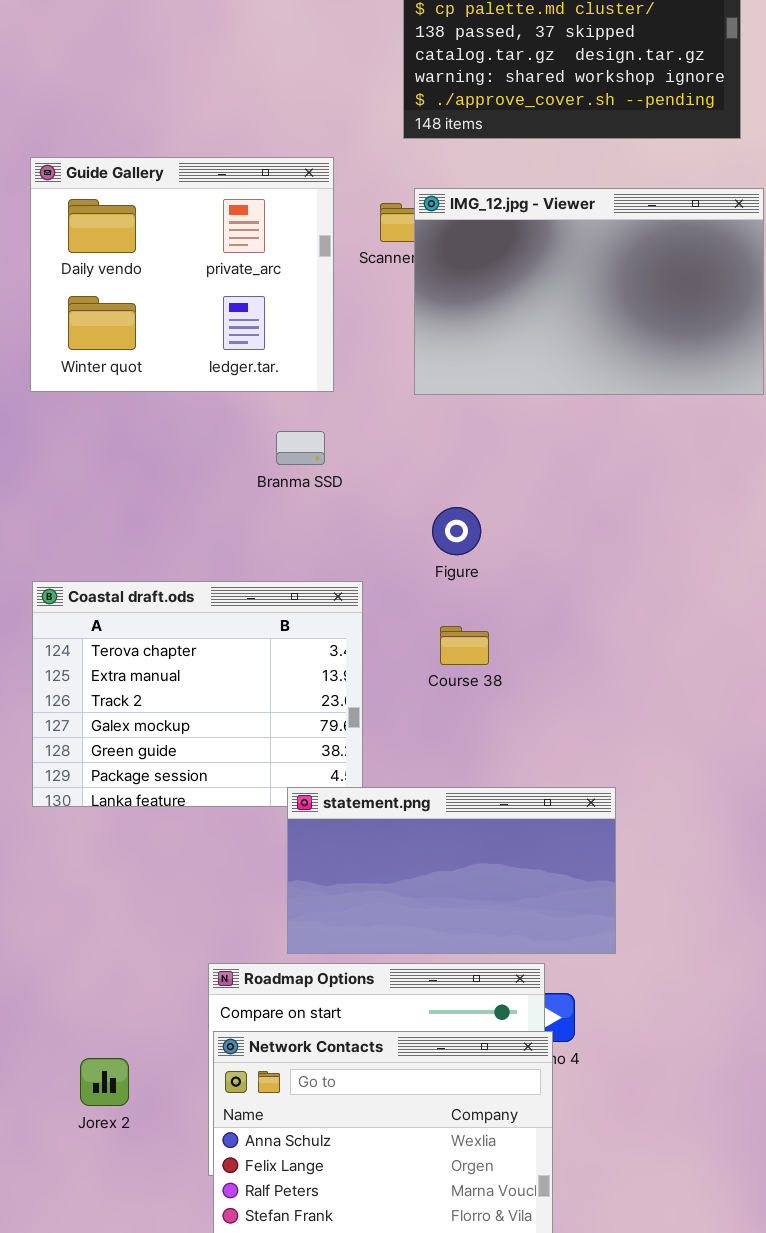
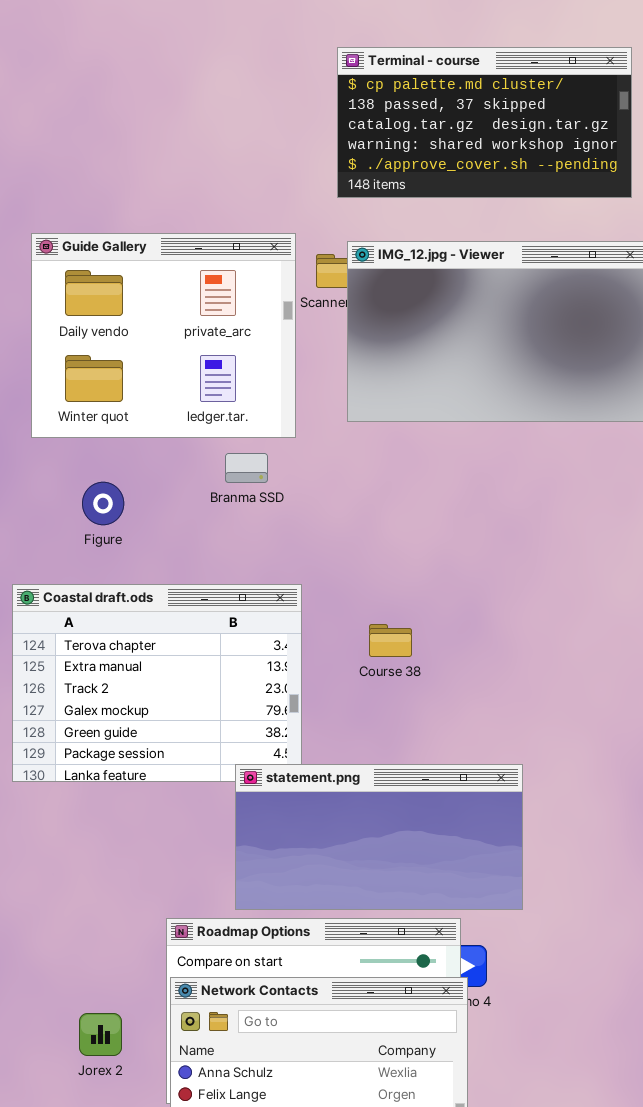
Guide Gallery: [30,157,334,392] -> [31,233,296,438], moved
Figure: [432,507,481,555] -> [82,482,124,525], moved
Jorex 2: [80,1058,129,1106] -> [79,1013,122,1056], moved

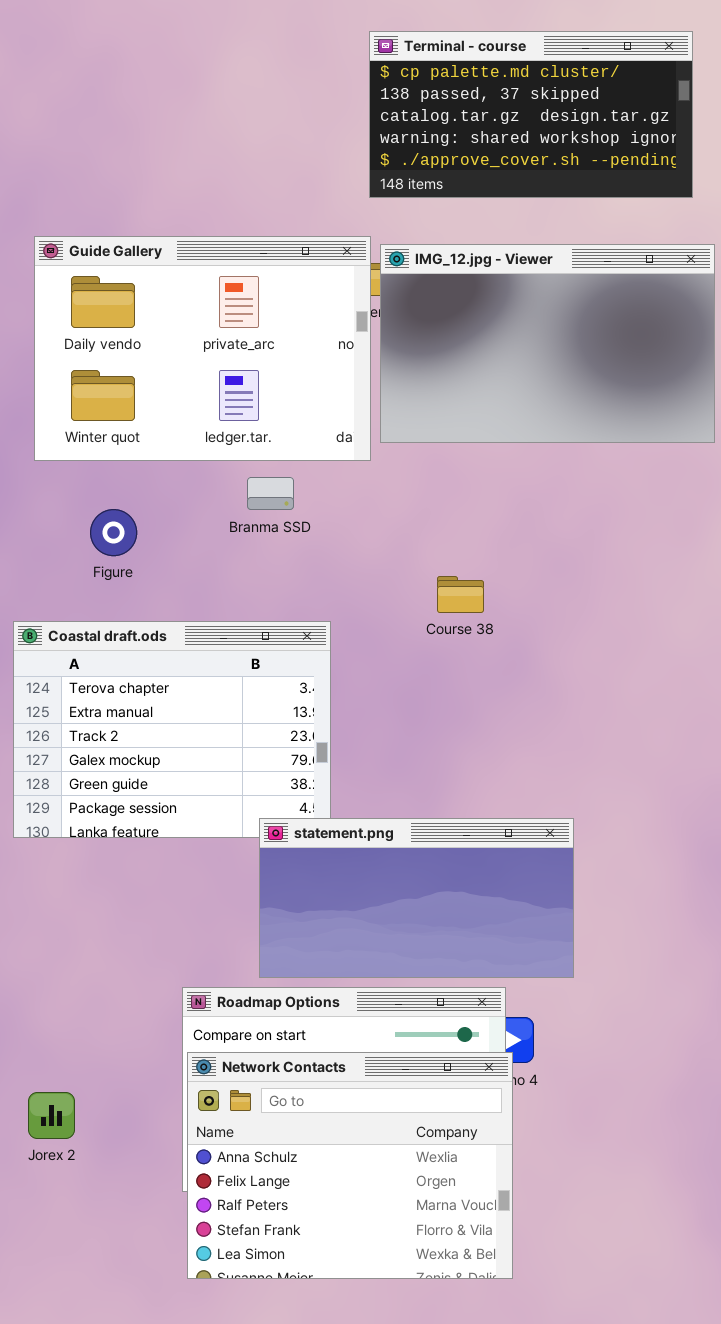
Guide Gallery: [31,233,296,438] -> [34,236,371,461], resized
Course 38: [369,624,412,657] -> [437,576,484,613], moved
Jorex 2: [79,1013,122,1056] -> [28,1092,75,1139], moved

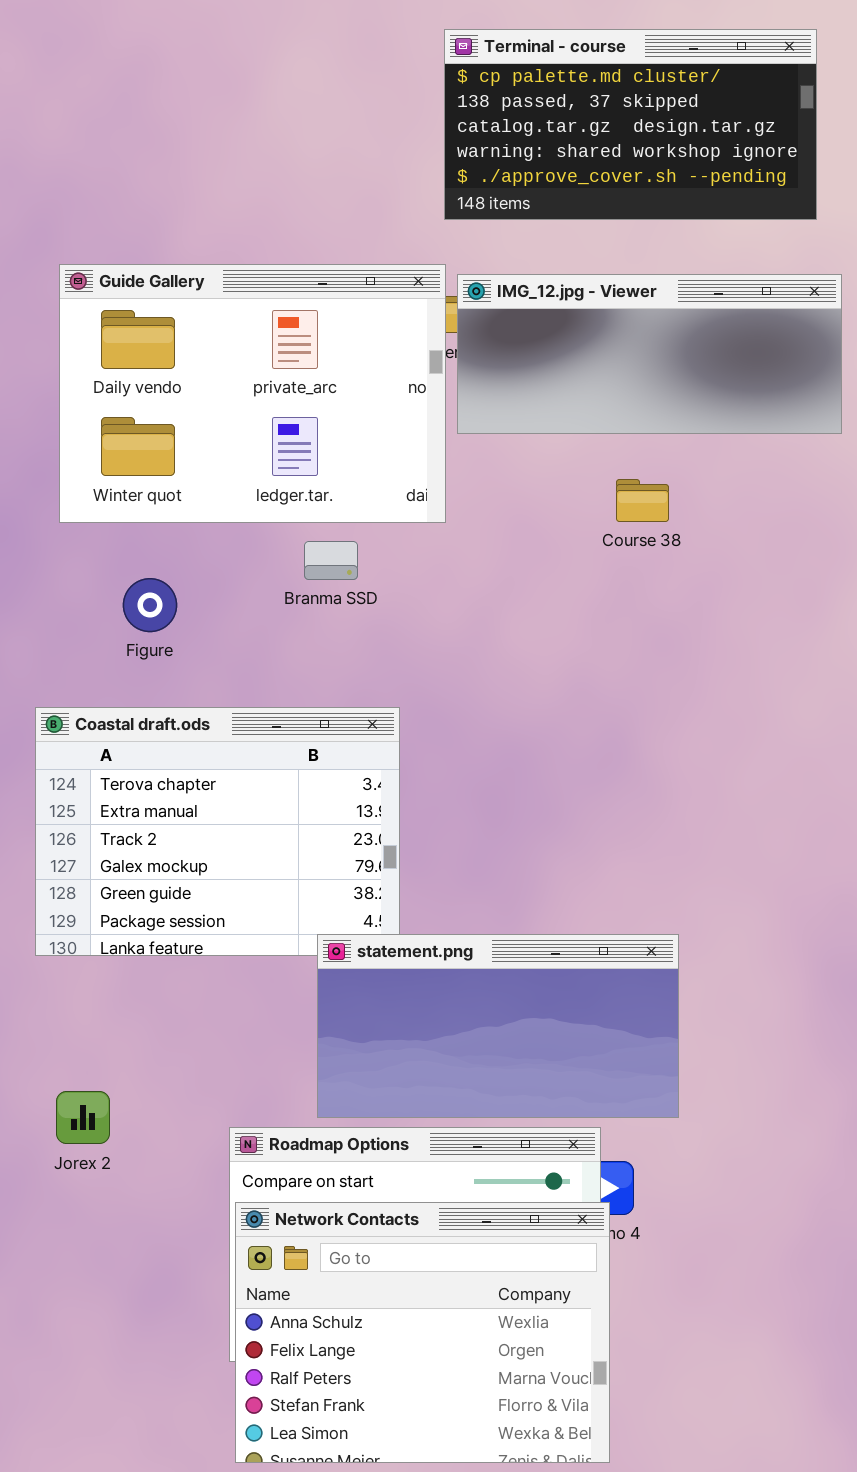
IMG_12.jpg - Viewer: [380,244,715,443] -> [457,274,842,434], resized
Course 38: [437,576,484,613] -> [616,479,669,522], moved
Jorex 2: [28,1092,75,1139] -> [56,1091,110,1144], moved

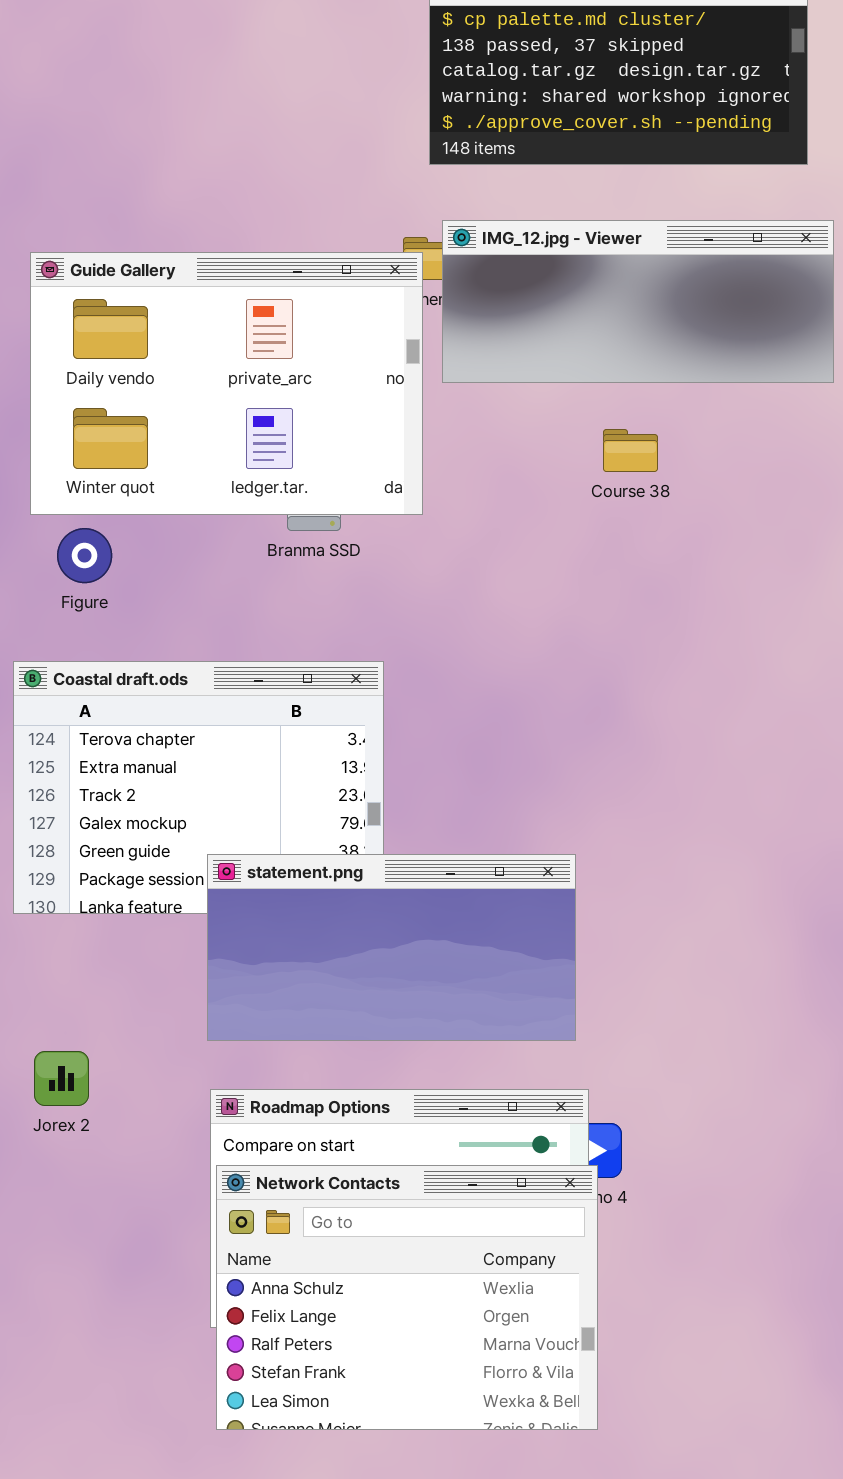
Guide Gallery: [59,264,446,523] -> [30,252,423,515], moved
Figure: [123,578,177,632] -> [57,528,112,583], moved
statement.png: [317,934,679,1118] -> [207,854,576,1041], moved

